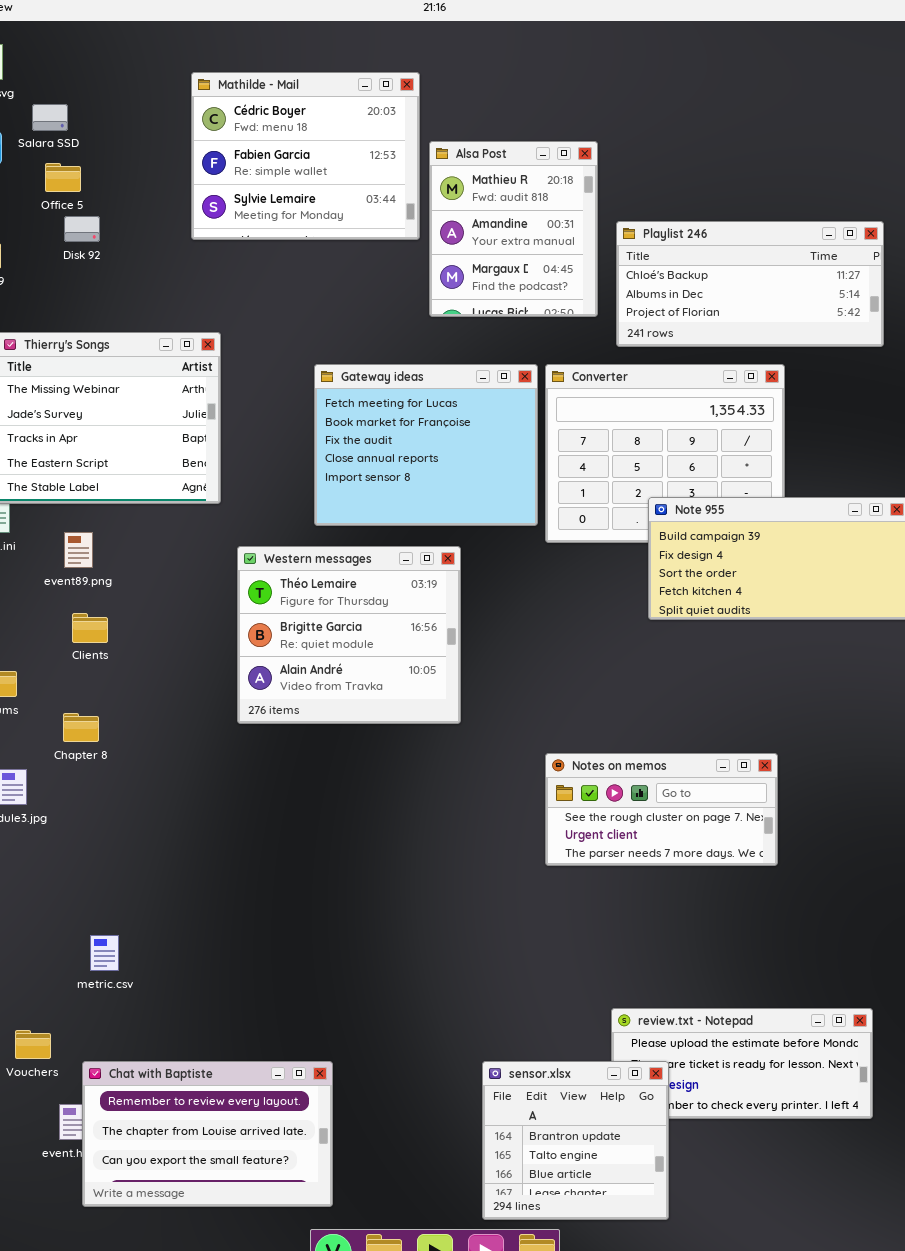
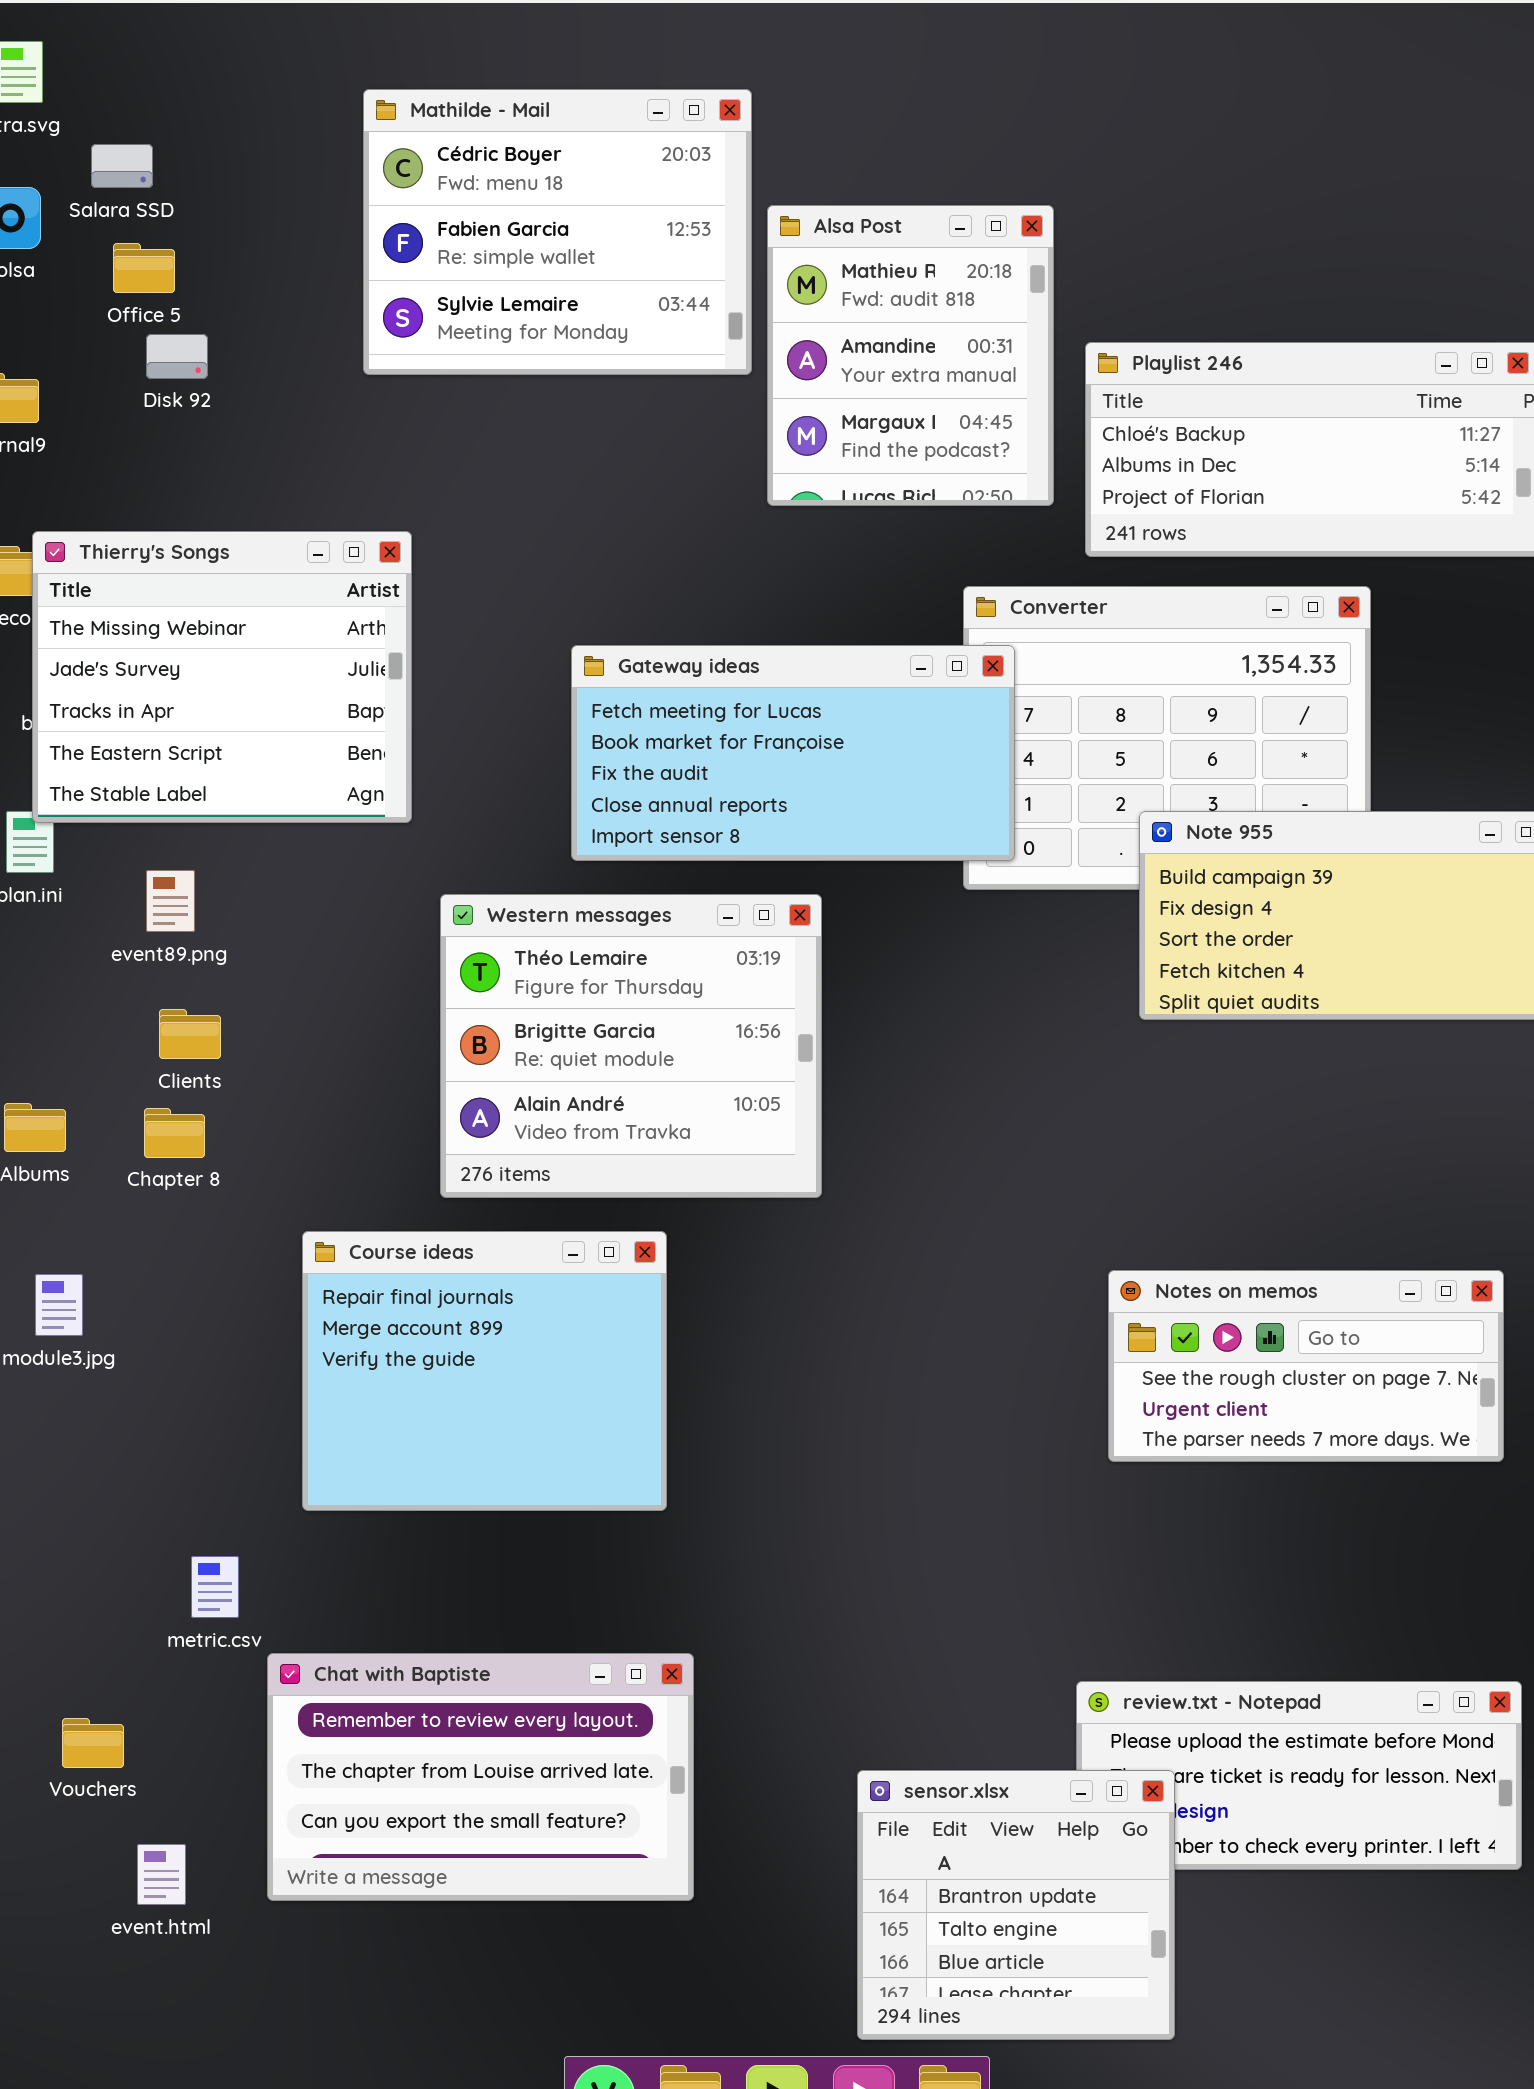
Gateway ideas: [314,364,538,526] -> [571,645,1015,861], resized
Chapter 8: [63,713,99,742] -> [144,1108,205,1158], moved
Course ideas: none -> [302,1231,667,1511], opened
Notes on memos: [545,753,778,866] -> [1108,1270,1504,1462], moved
Chat with Baptiste: [82,1061,333,1207] -> [267,1653,694,1901], moved

